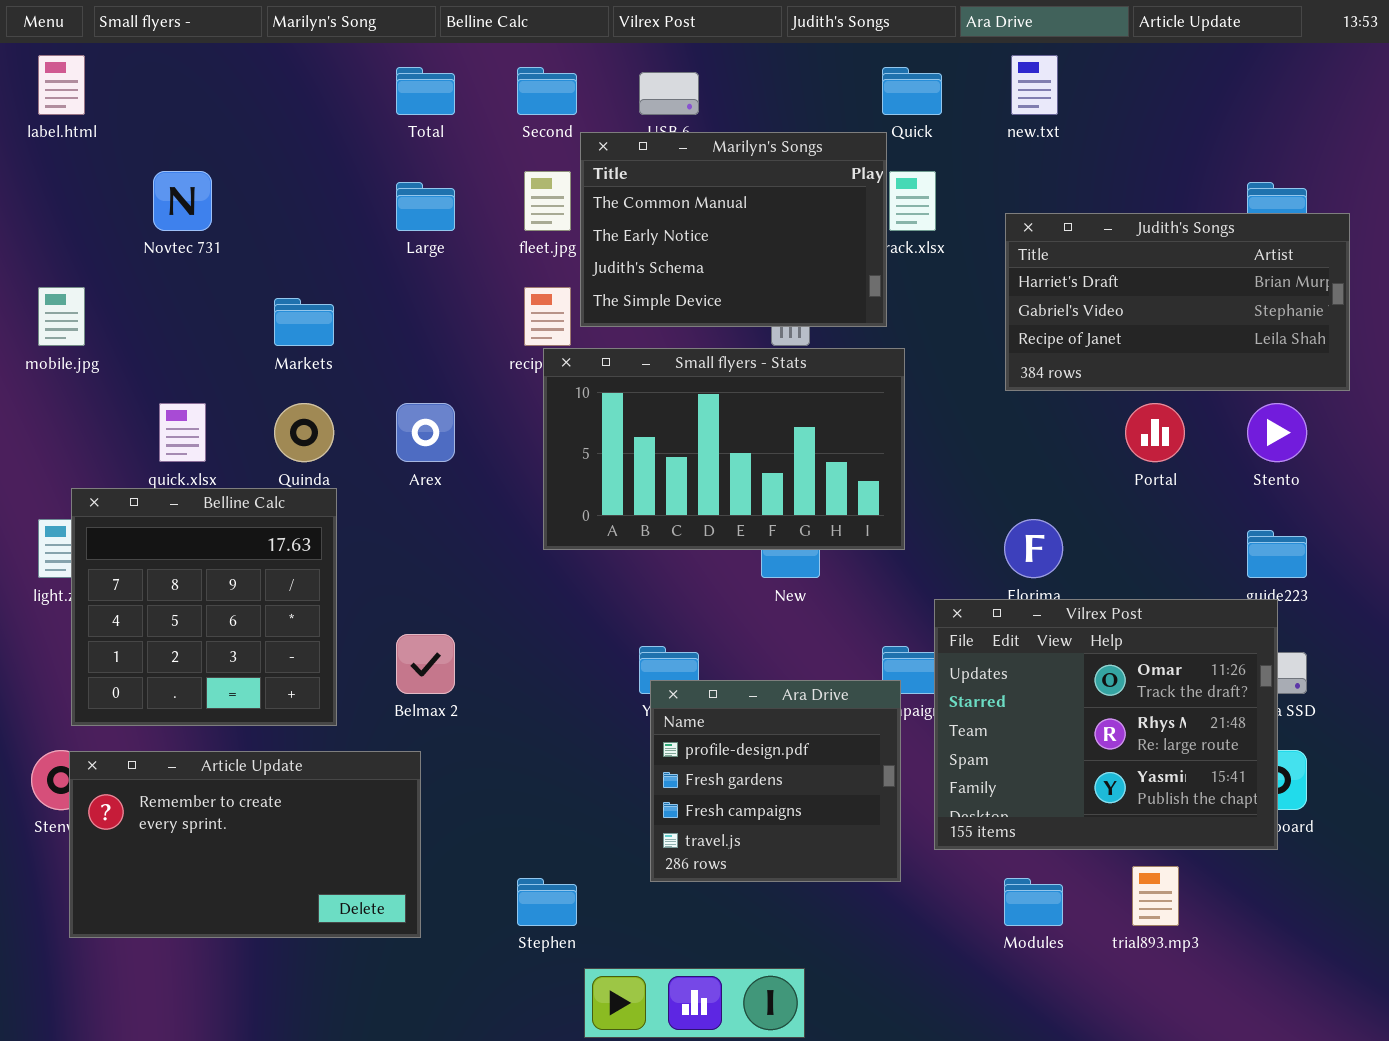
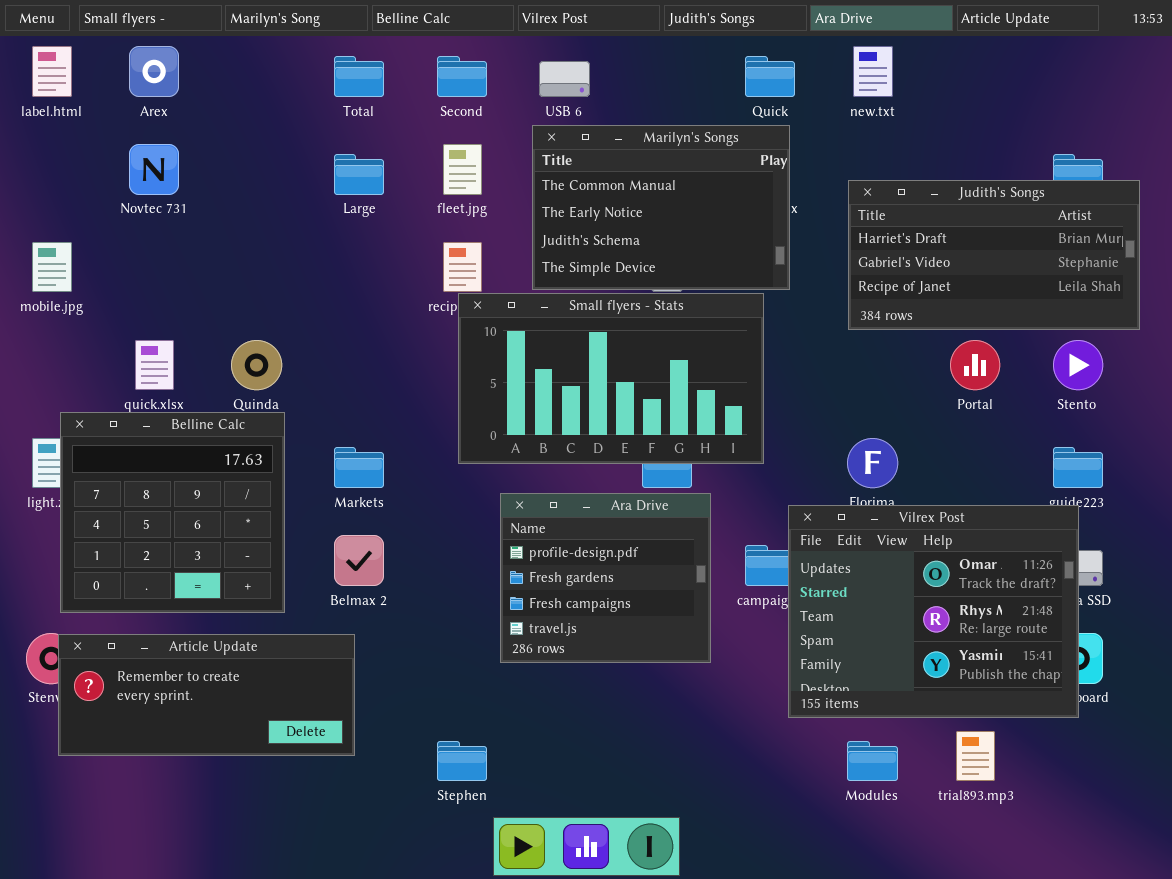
Marilyn's Songs: [580,132,887,327] -> [532,125,790,290], moved
Markets: [274,298,334,346] -> [334,447,384,488], moved
Arex: [396,403,455,462] -> [129,46,179,97], moved
Ara Drive: [650,680,901,882] -> [500,493,711,663], moved
Article Update: [69,751,421,938] -> [58,634,355,756], resized

